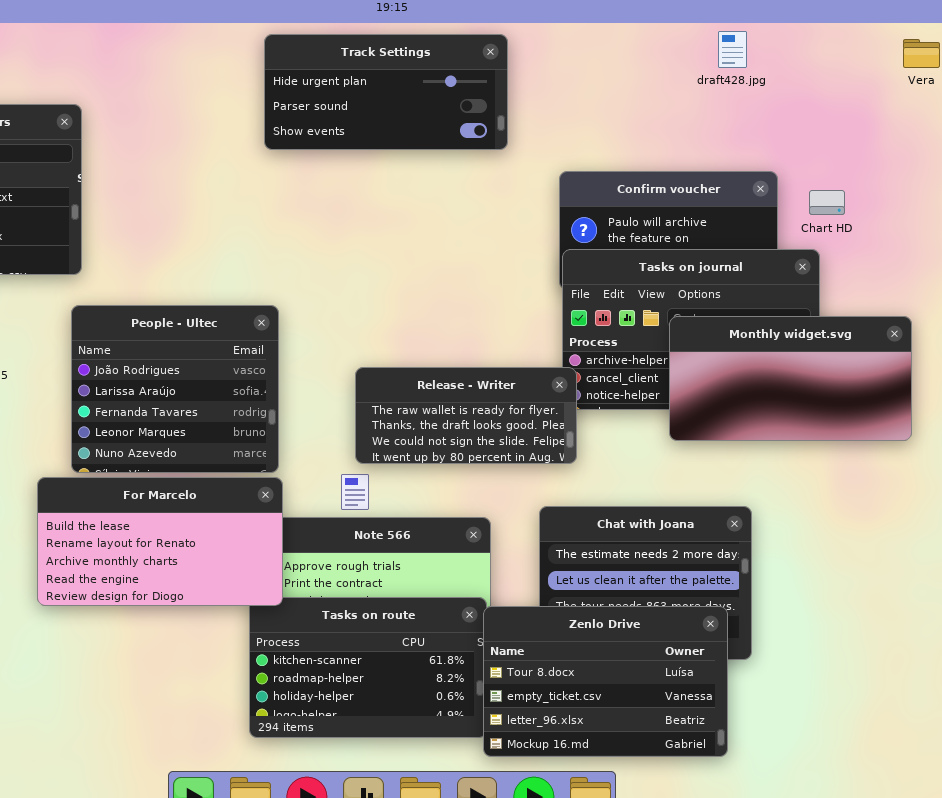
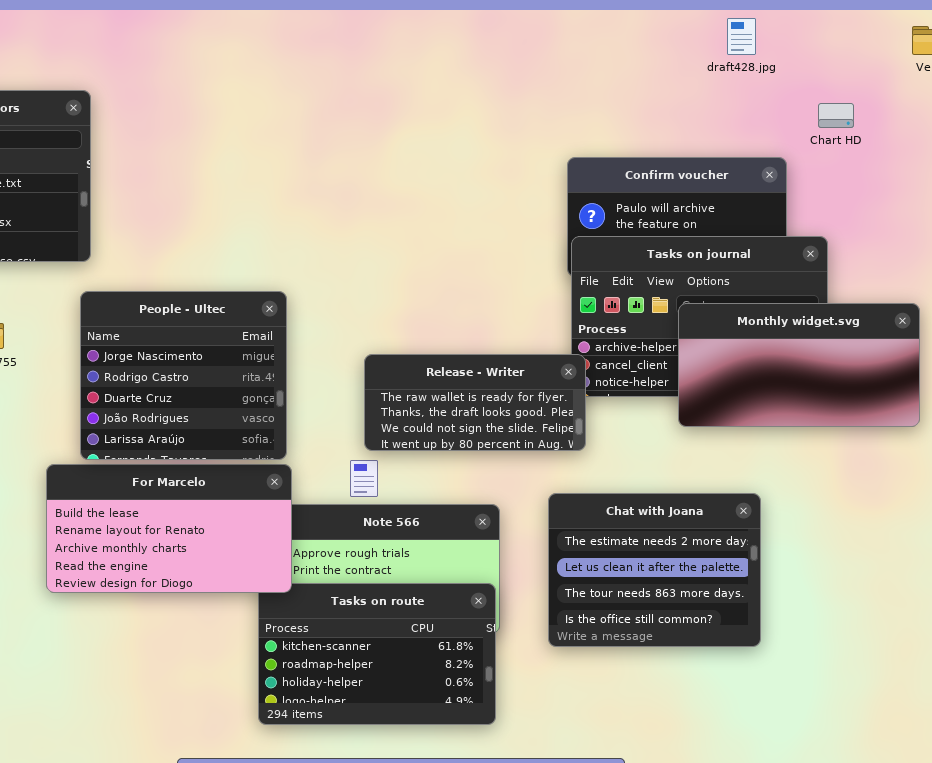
Track Settings: [264,34,508,150] -> none, closed
Chart HD: [809,190,845,215] -> [818,103,854,128], moved
People - Ultec: [71,305,279,473] -> [80,291,287,460], scrolled up 3 rows
Zenlo Drive: [483,606,728,757] -> none, closed

